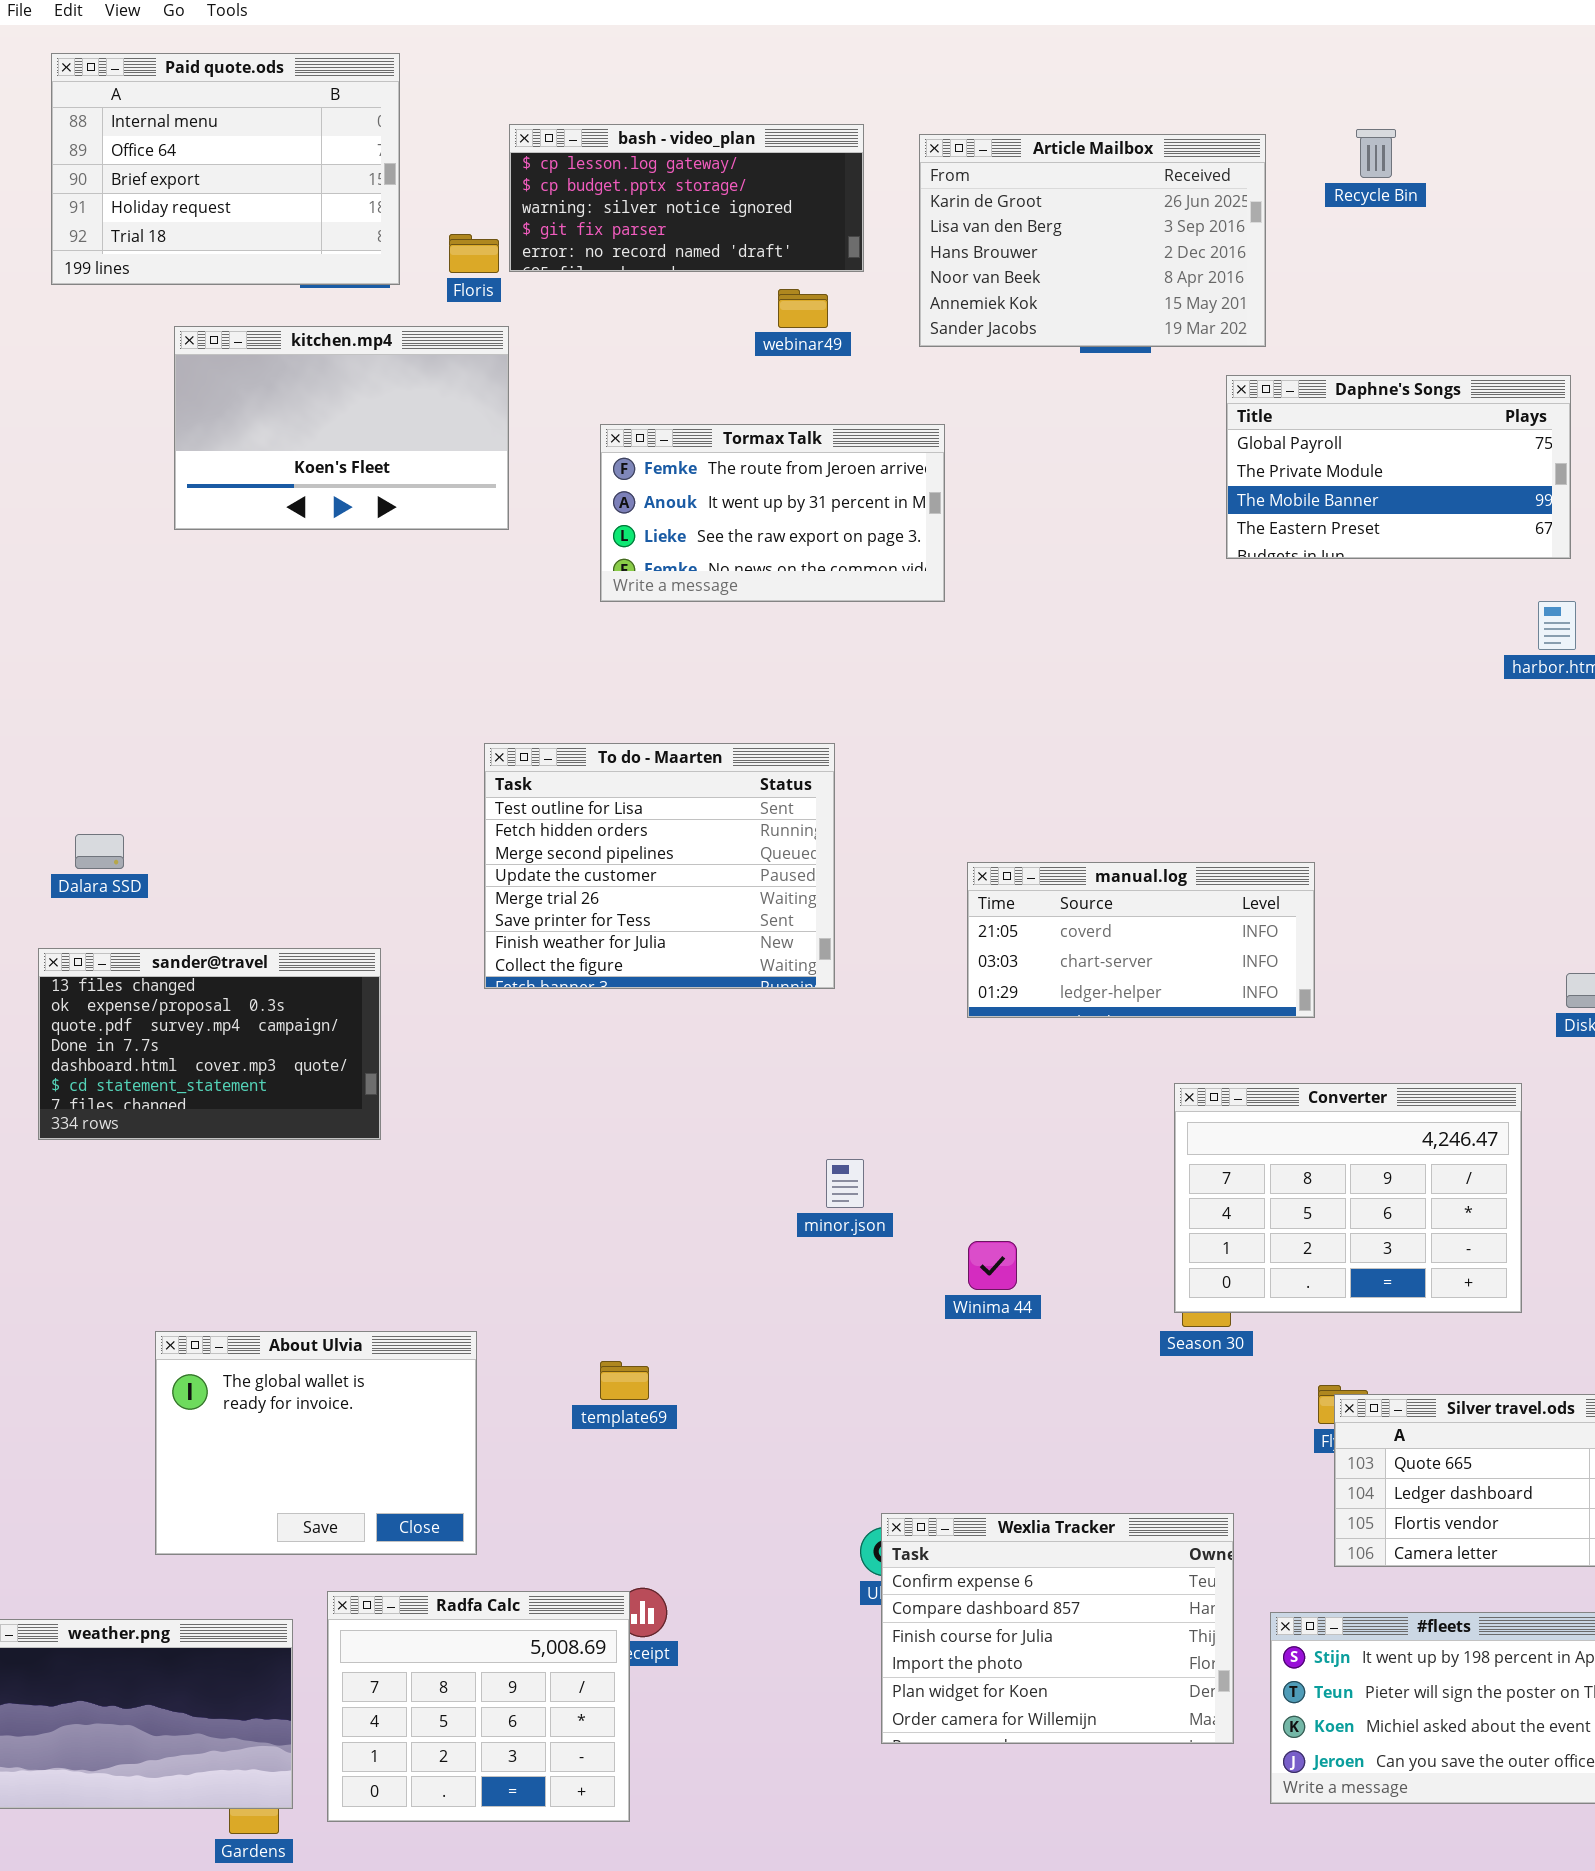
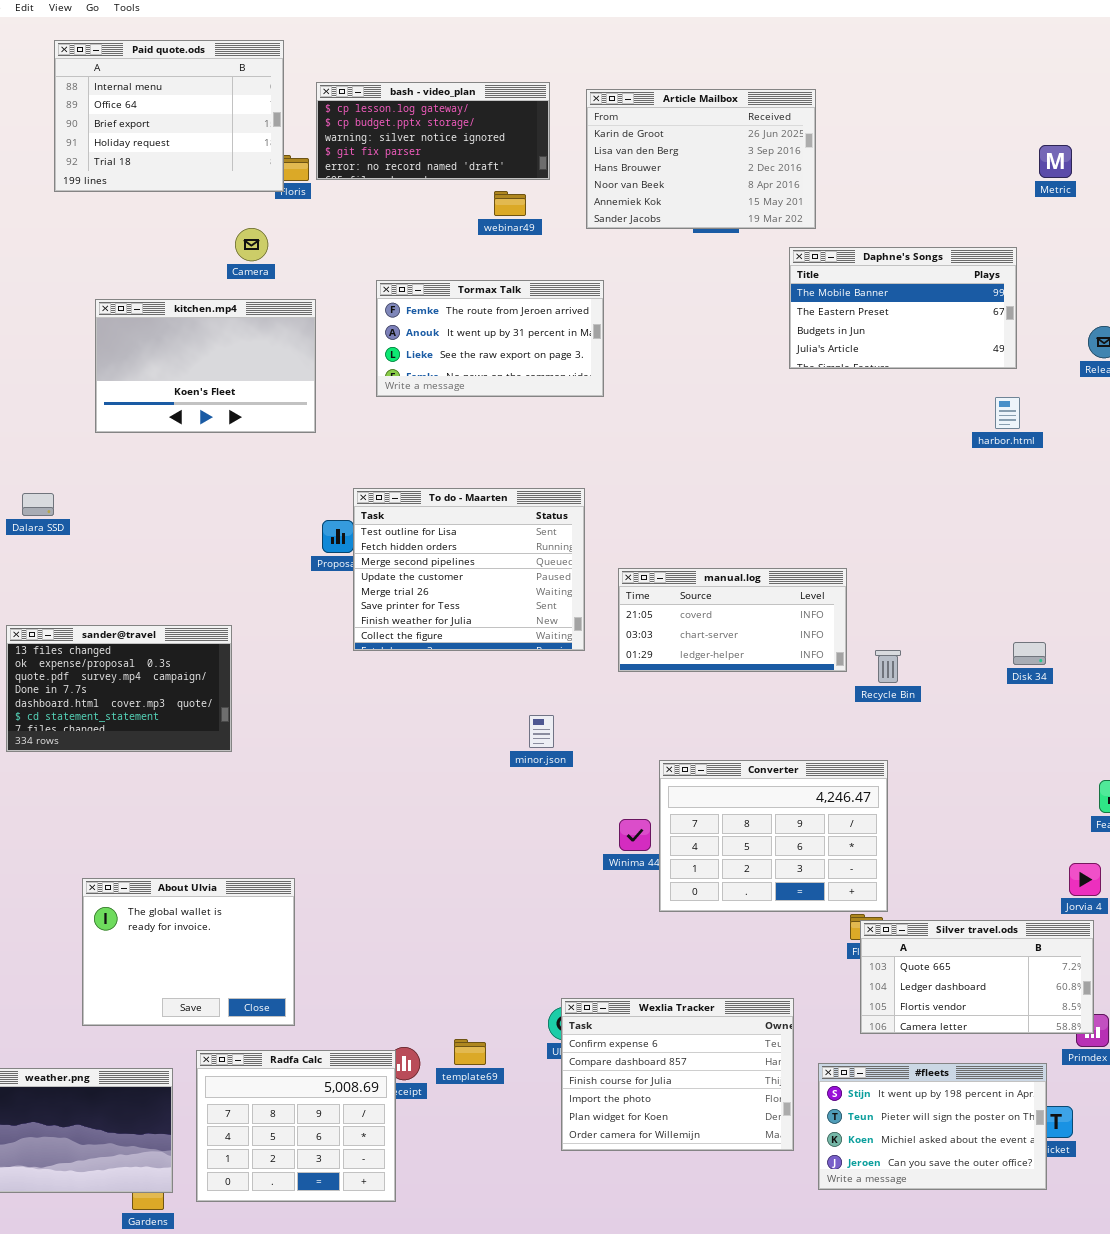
Paid quote.ods: [51,53,400,285] -> [54,40,284,192], moved
Recycle Bin: [1356,129,1396,178] -> [875,650,901,683], moved
kitchen.mp4: [174,326,509,530] -> [95,299,316,433], moved
Daphne's Songs: [1226,375,1571,559] -> [789,247,1017,369], scrolled down 2 rows
To do - Maarten: [484,743,835,989] -> [353,488,585,651], moved
Dalara SSD: [75,834,124,869] -> [22,493,54,516], moved
Converter: [1174,1083,1522,1313] -> [659,760,888,912], moved
minor.json: [826,1159,864,1208] -> [529,715,554,748], moved
template69: [600,1361,649,1400] -> [454,1039,486,1065], moved

